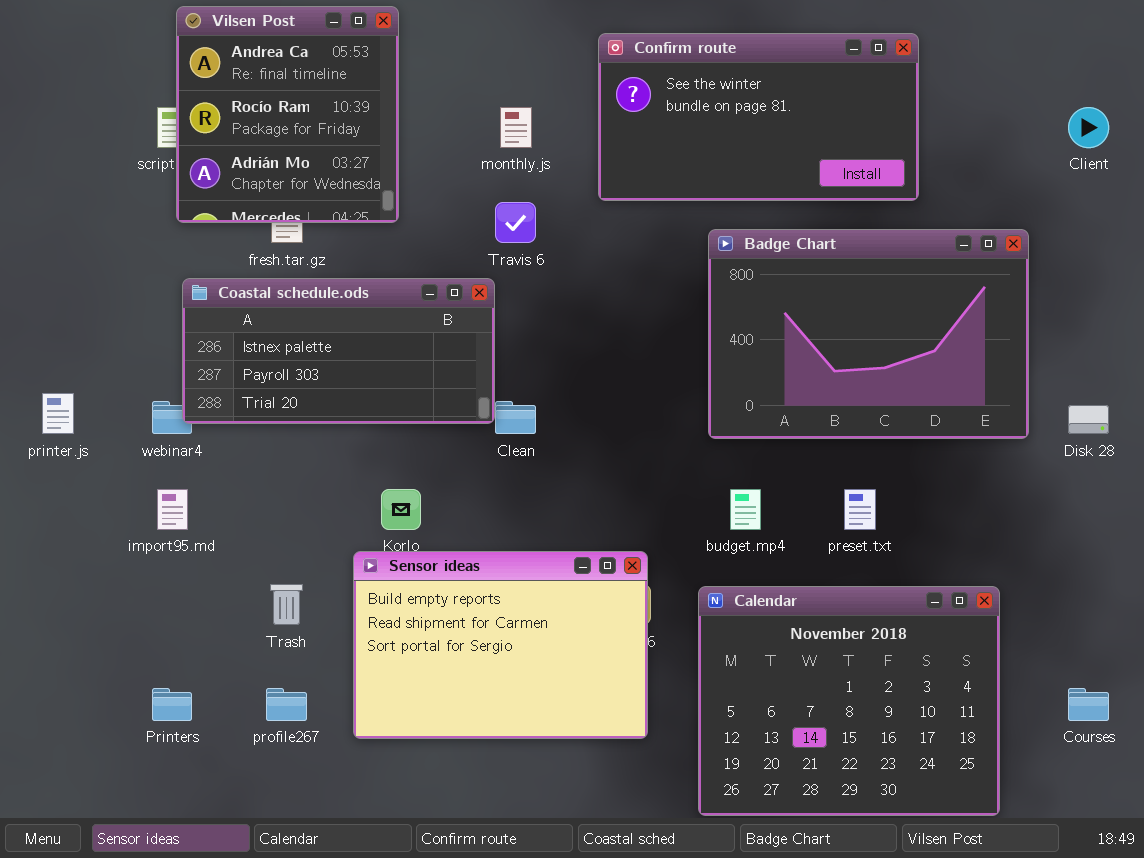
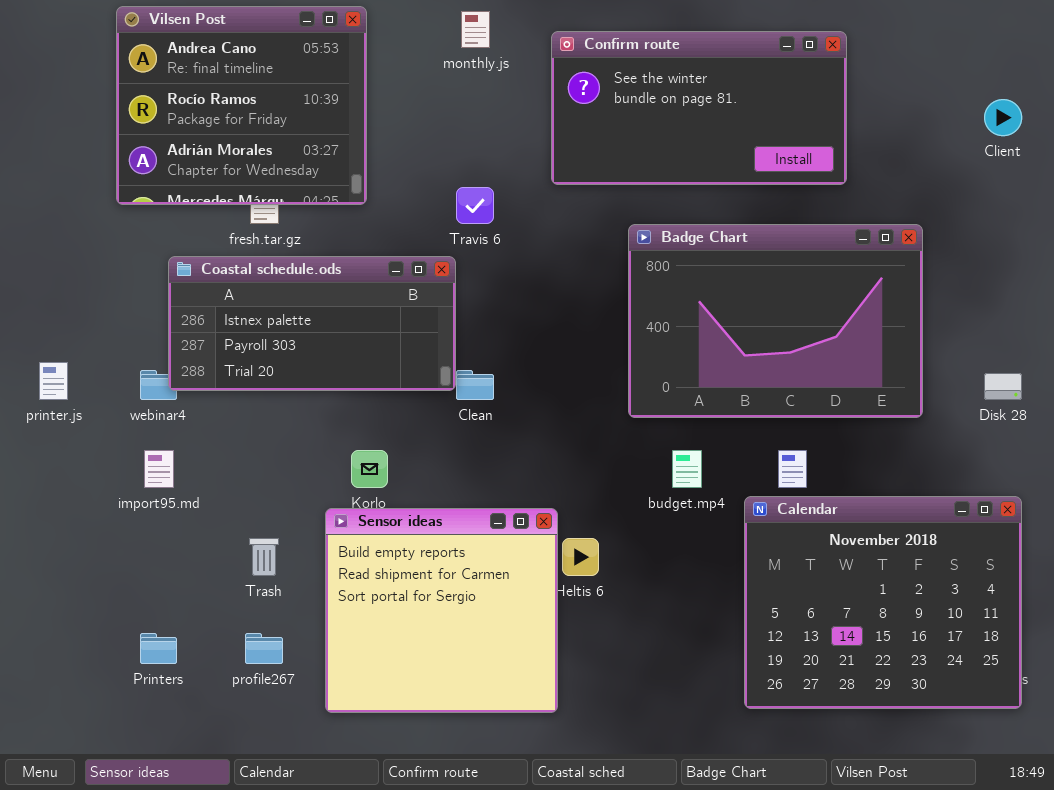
Vilsen Post: [176,6,399,223] -> [116,6,367,205], resized
monthly.js: [500,107,532,148] -> [461,11,490,48], moved
Badge Chart: [708,229,1029,439] -> [628,224,923,418], moved
Sensor ideas: [353,551,648,739] -> [325,508,558,713], resized
Calendar: [698,586,1000,816] -> [744,496,1022,709], moved

